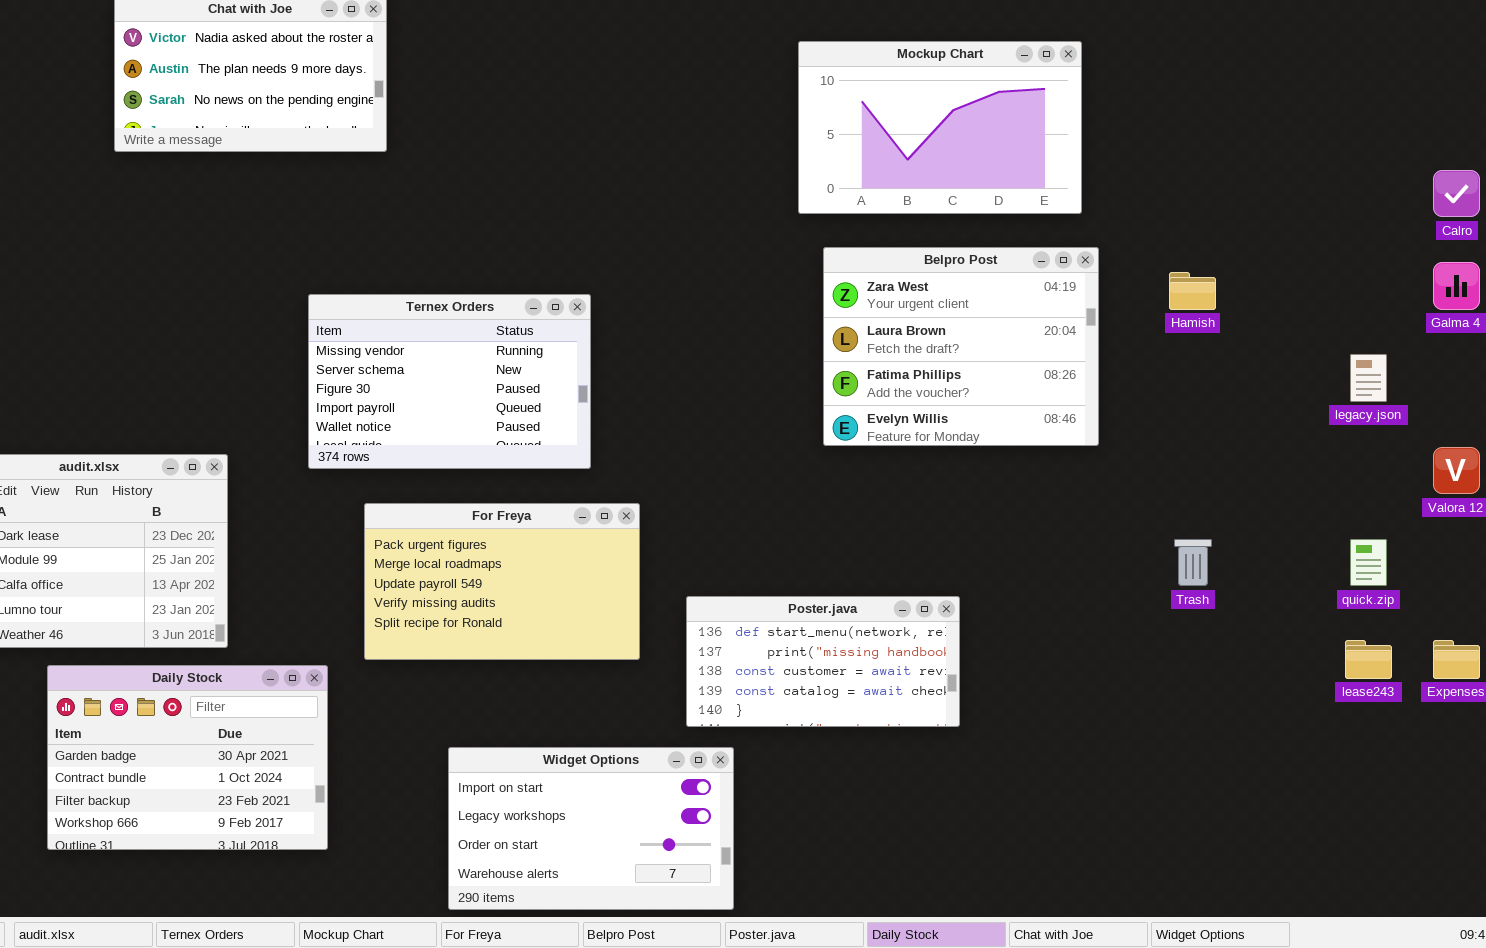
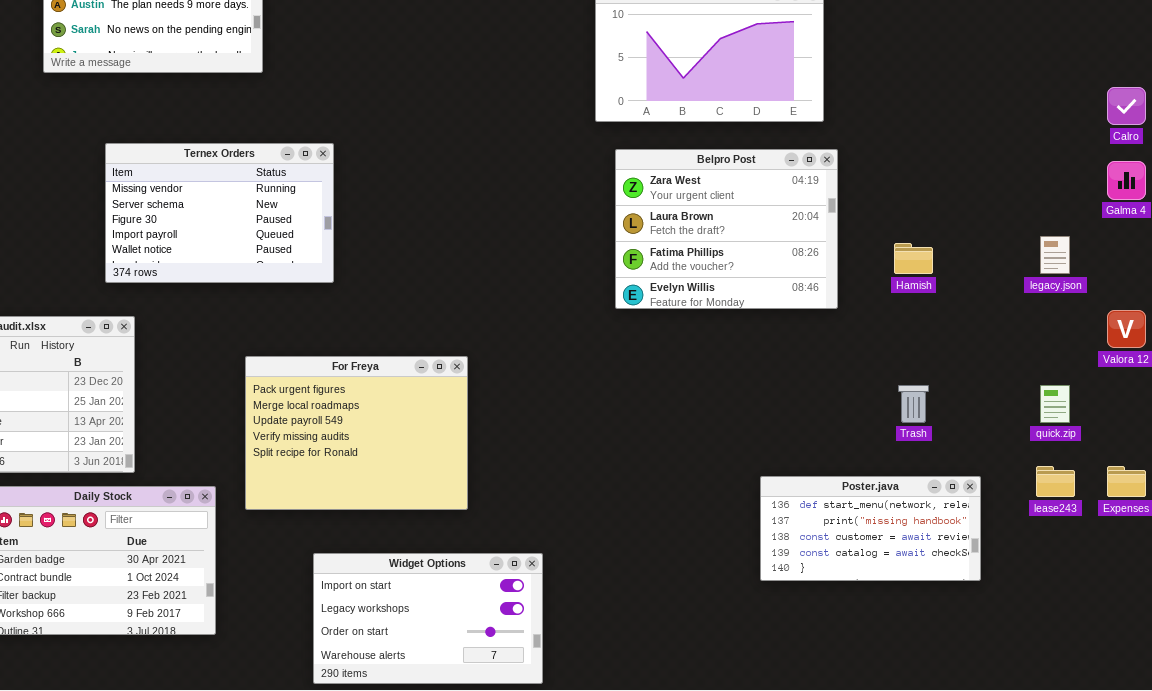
Hamish: [1169,272,1216,310] -> [894,243,933,274], moved
Ternex Orders: [308,294,591,469] -> [105,143,334,283], moved
For Freya: [364,503,640,660] -> [245,356,468,510], resized
Poster.java: [686,596,960,727] -> [760,476,981,581], moved

